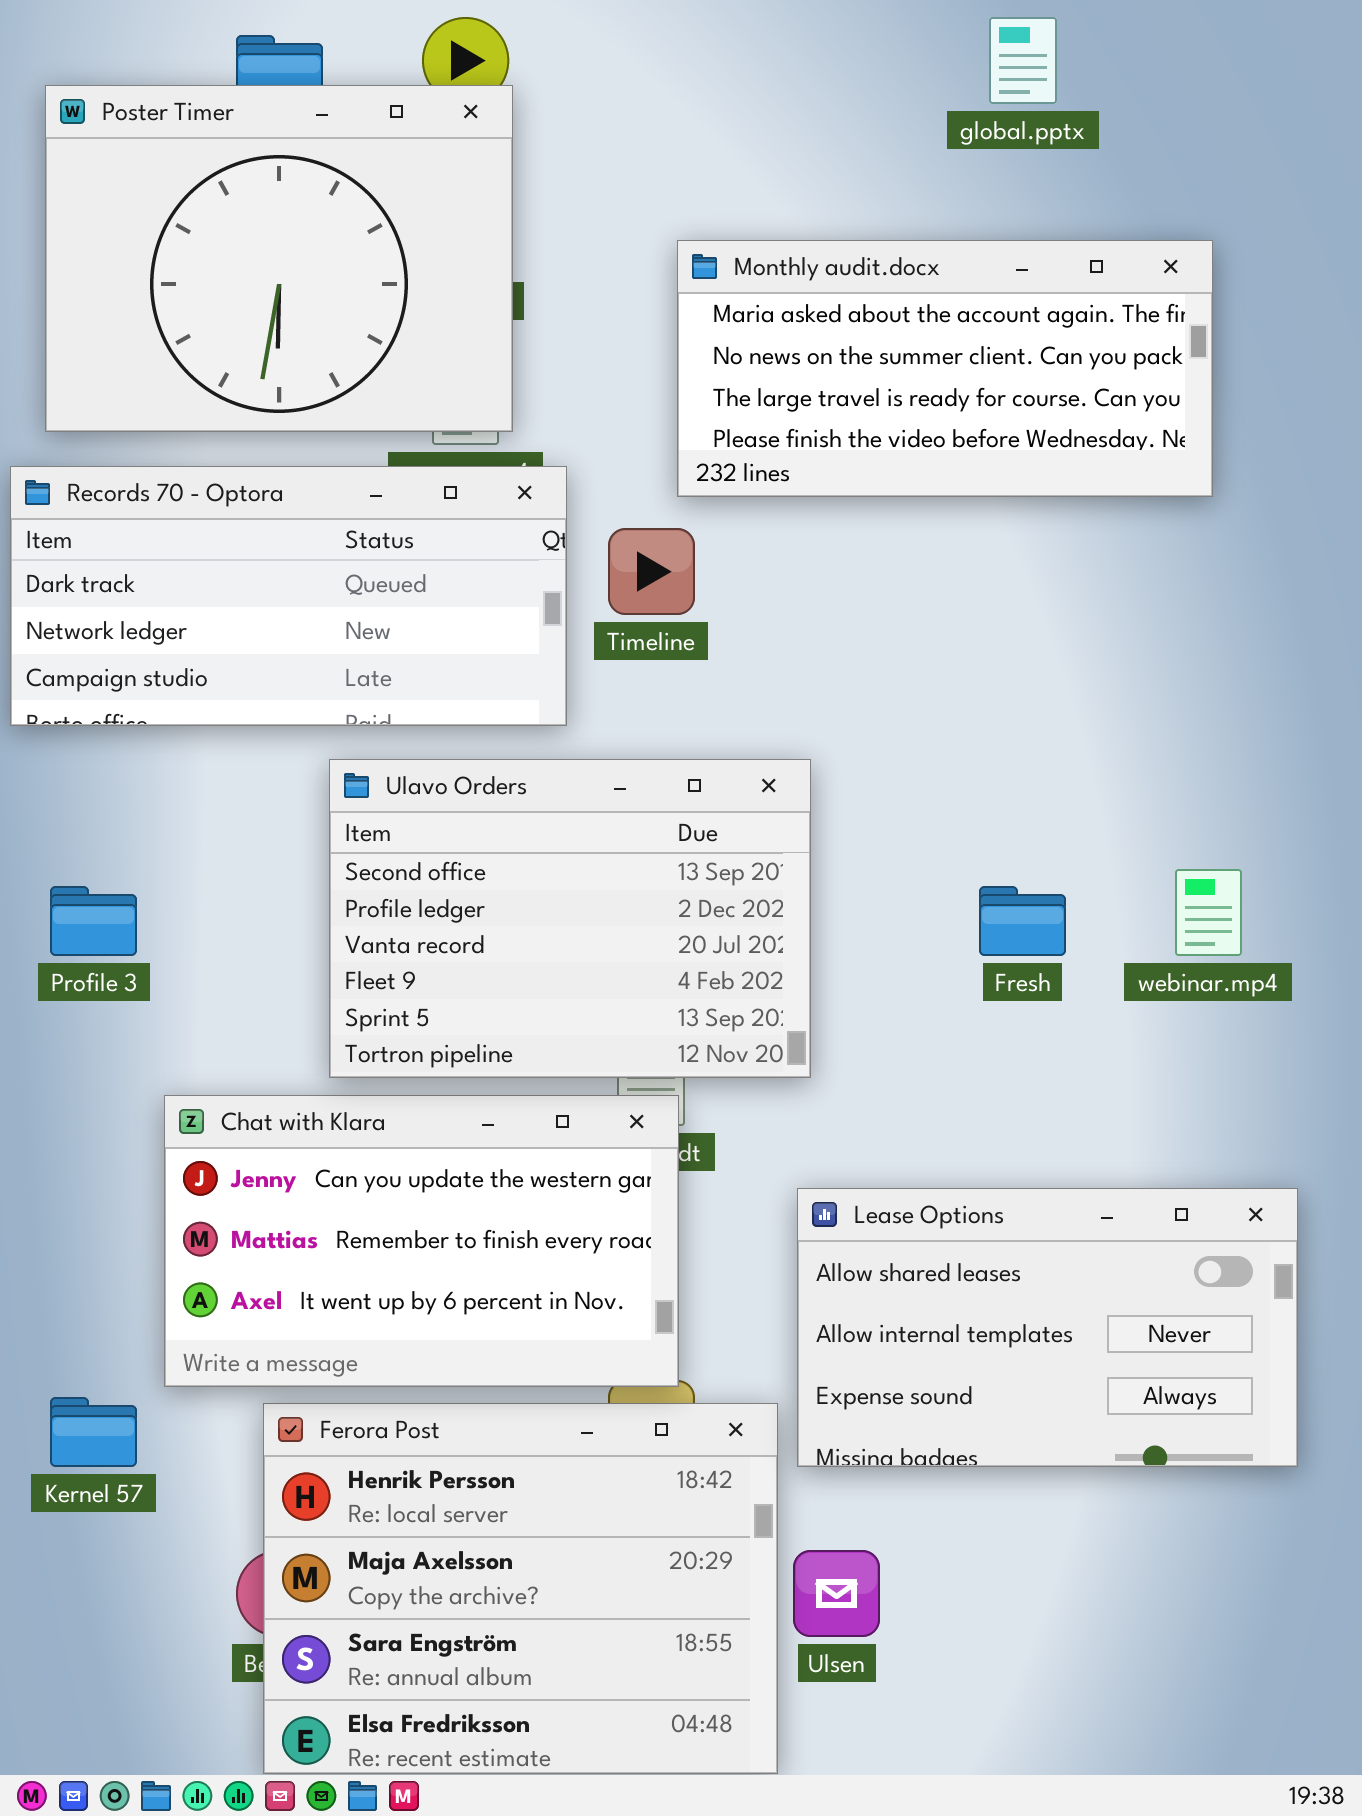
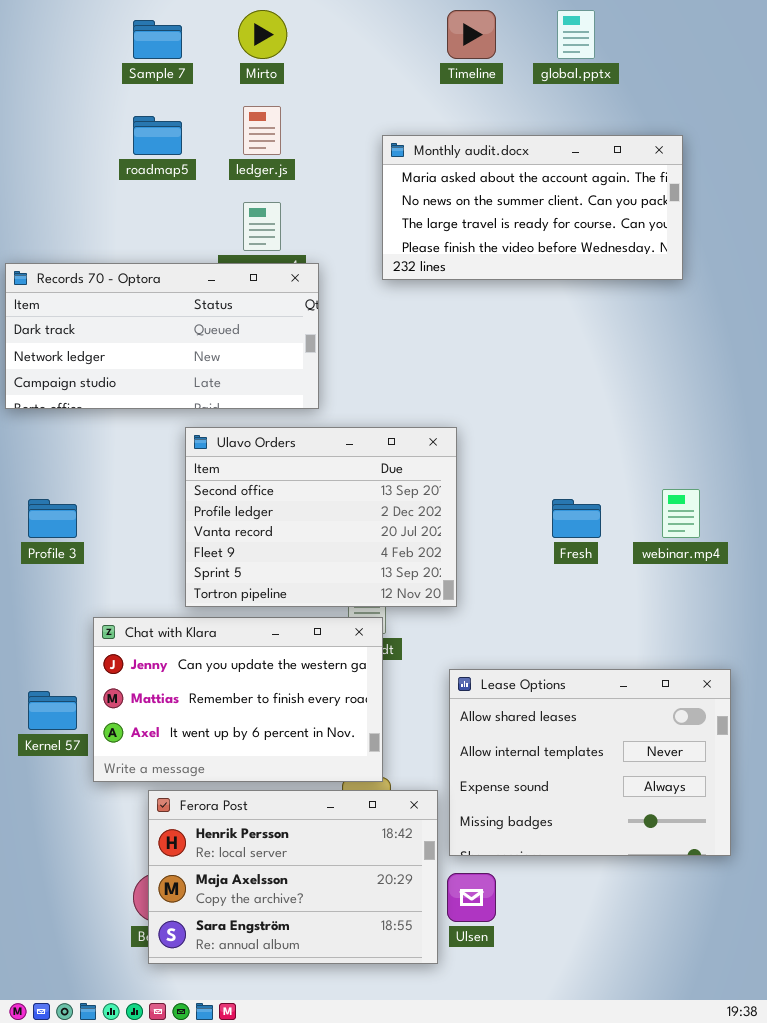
Poster Timer: [45,85,513,432] -> none, closed
Timeline: [608,528,695,615] -> [447,10,496,59], moved
Lease Options: [797,1188,1298,1467] -> [449,669,731,856], resized
Kernel 57: [50,1397,137,1467] -> [28,691,77,730], moved
Ferora Post: [263,1403,778,1774] -> [148,790,438,964], resized

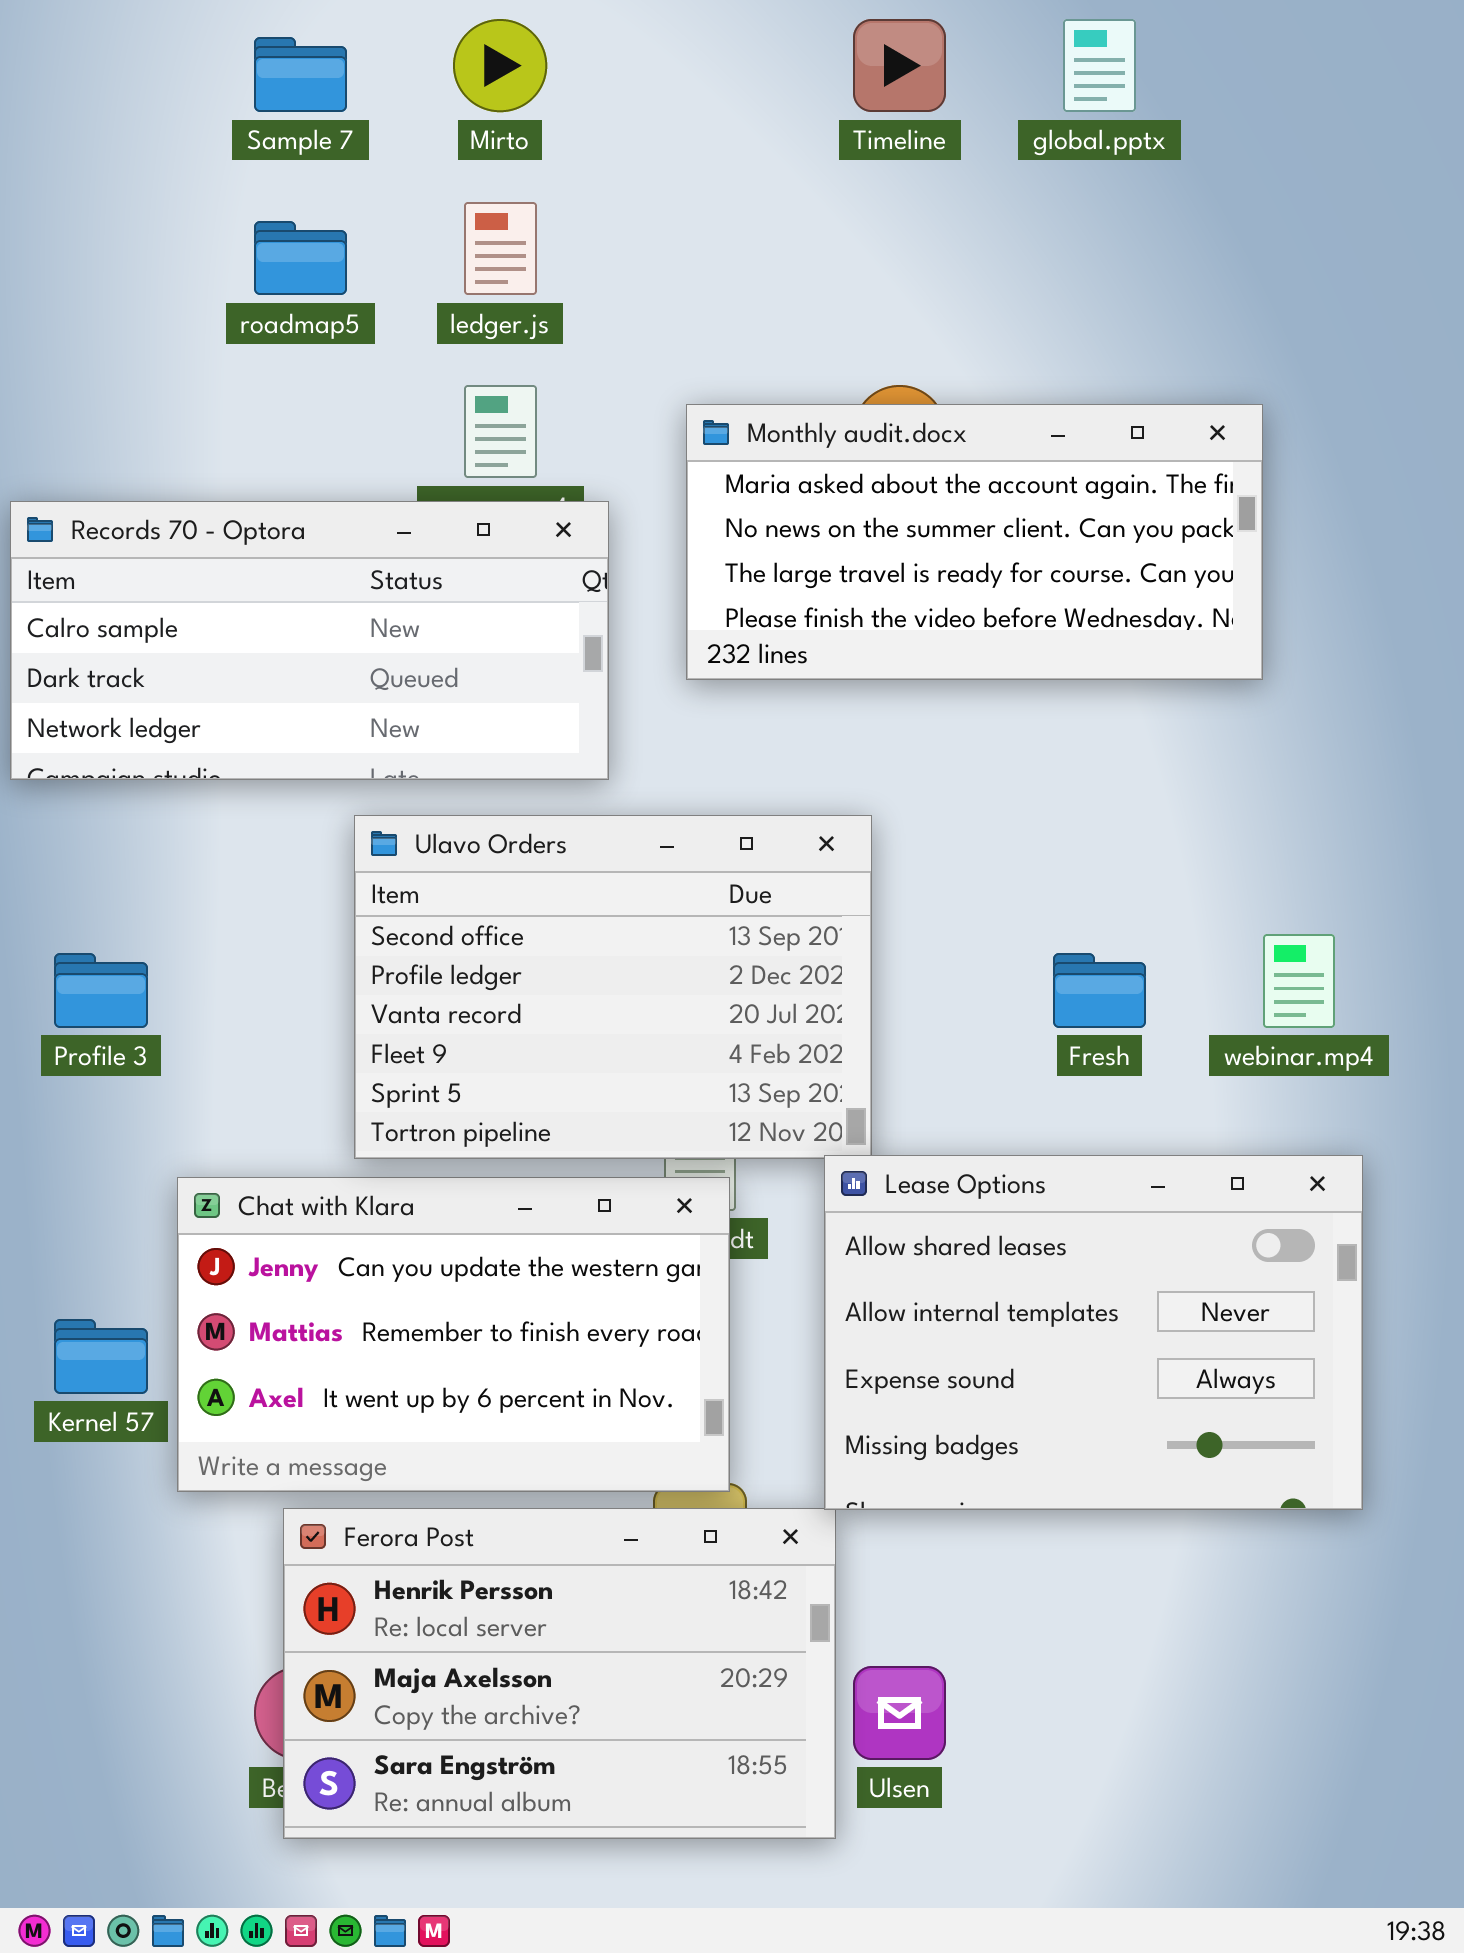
Monthly audit.docx: [382,135,683,280] -> [686,404,1263,680], moved
Records 70 - Optora: [5,263,319,409] -> [10,501,609,780], scrolled up 1 row
Lease Options: [449,669,731,856] -> [824,1155,1363,1510], moved

